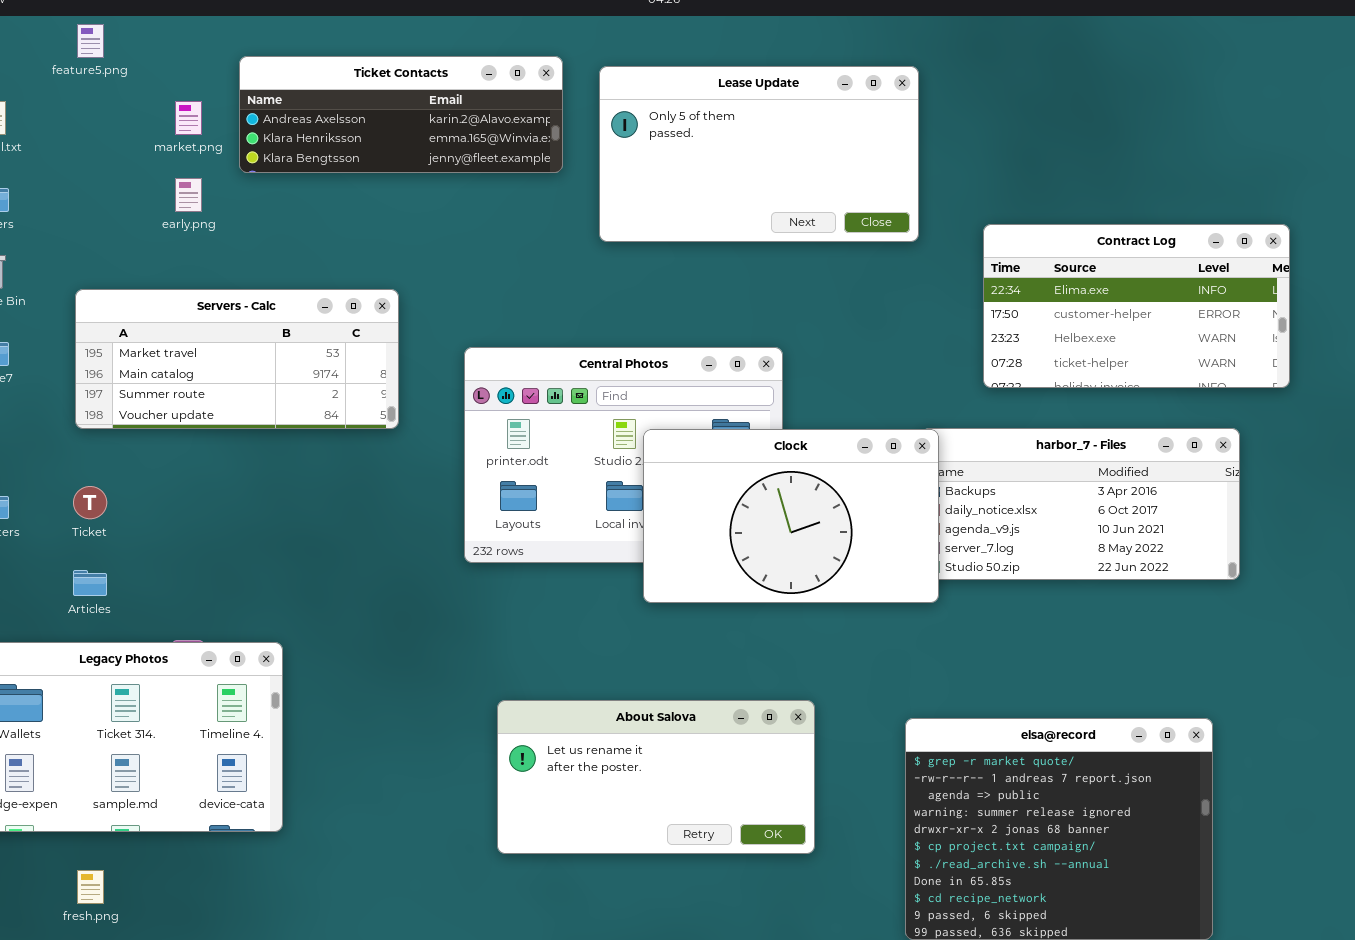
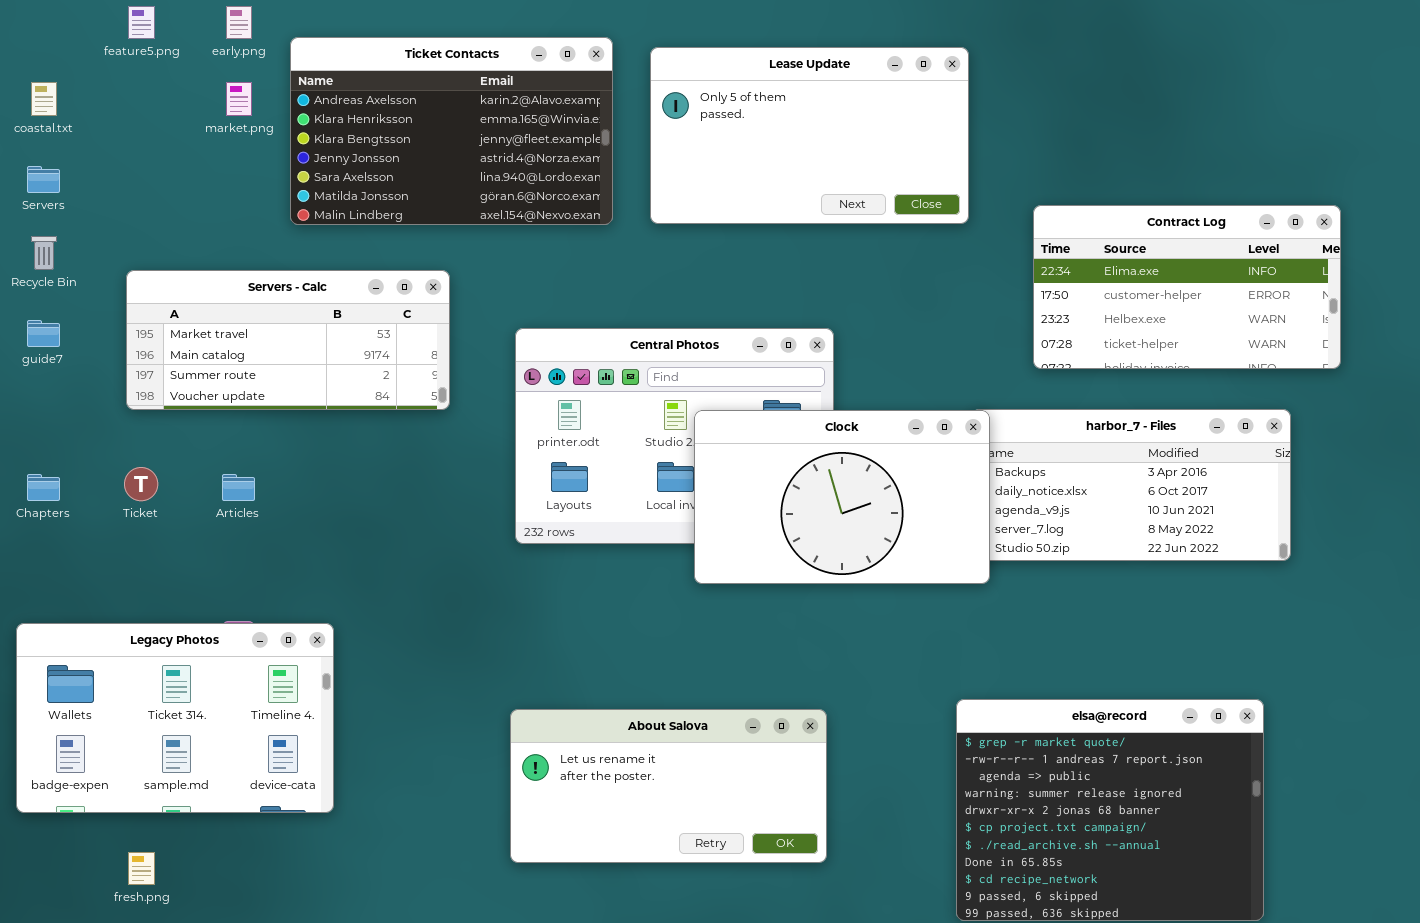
Ticket Contacts: [239,56,563,173] -> [290,37,613,225], resized
early.png: [175,178,202,212] -> [226,6,252,39], moved
Articles: [73,570,107,596] -> [222,474,255,501], moved
About Salova: [497,700,815,854] -> [510,709,827,863], moved

